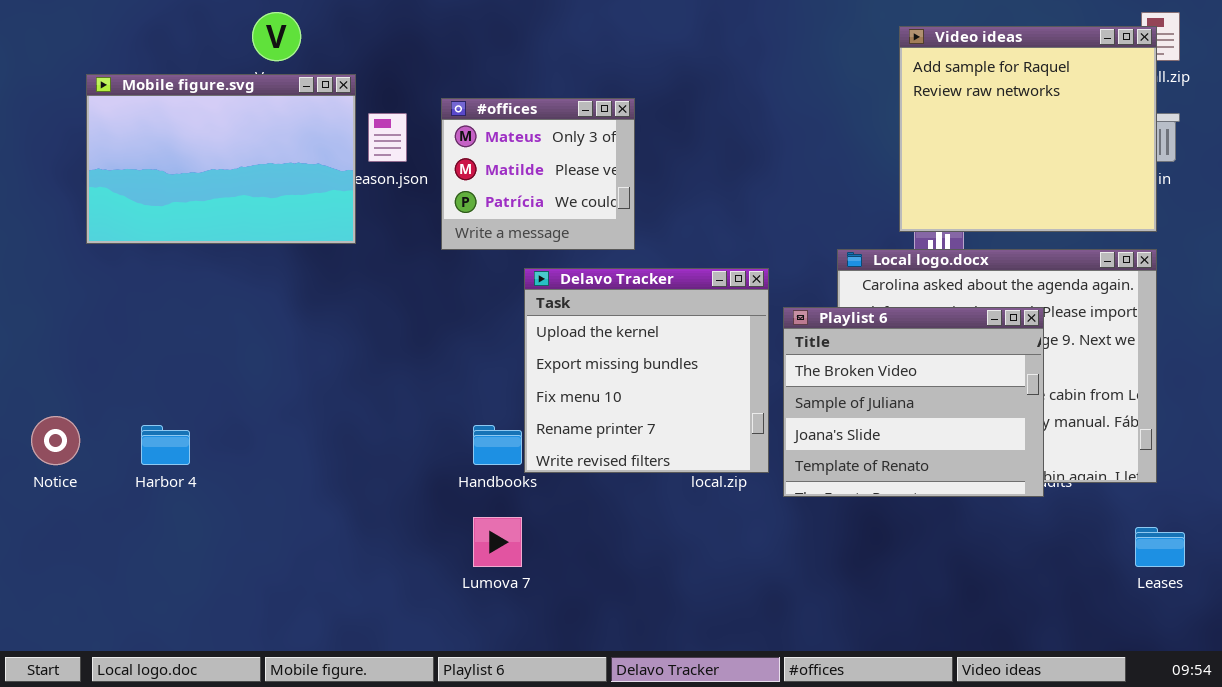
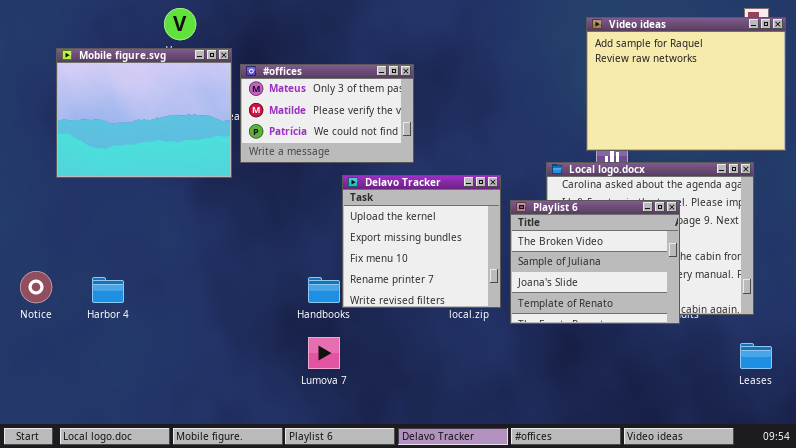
Video ideas: [899,26,1157,232] -> [586,17,786,151], resized
Mobile figure.svg: [86,74,356,244] -> [56,48,232,178], resized
#offices: [441,98,635,250] -> [240,64,414,163], resized

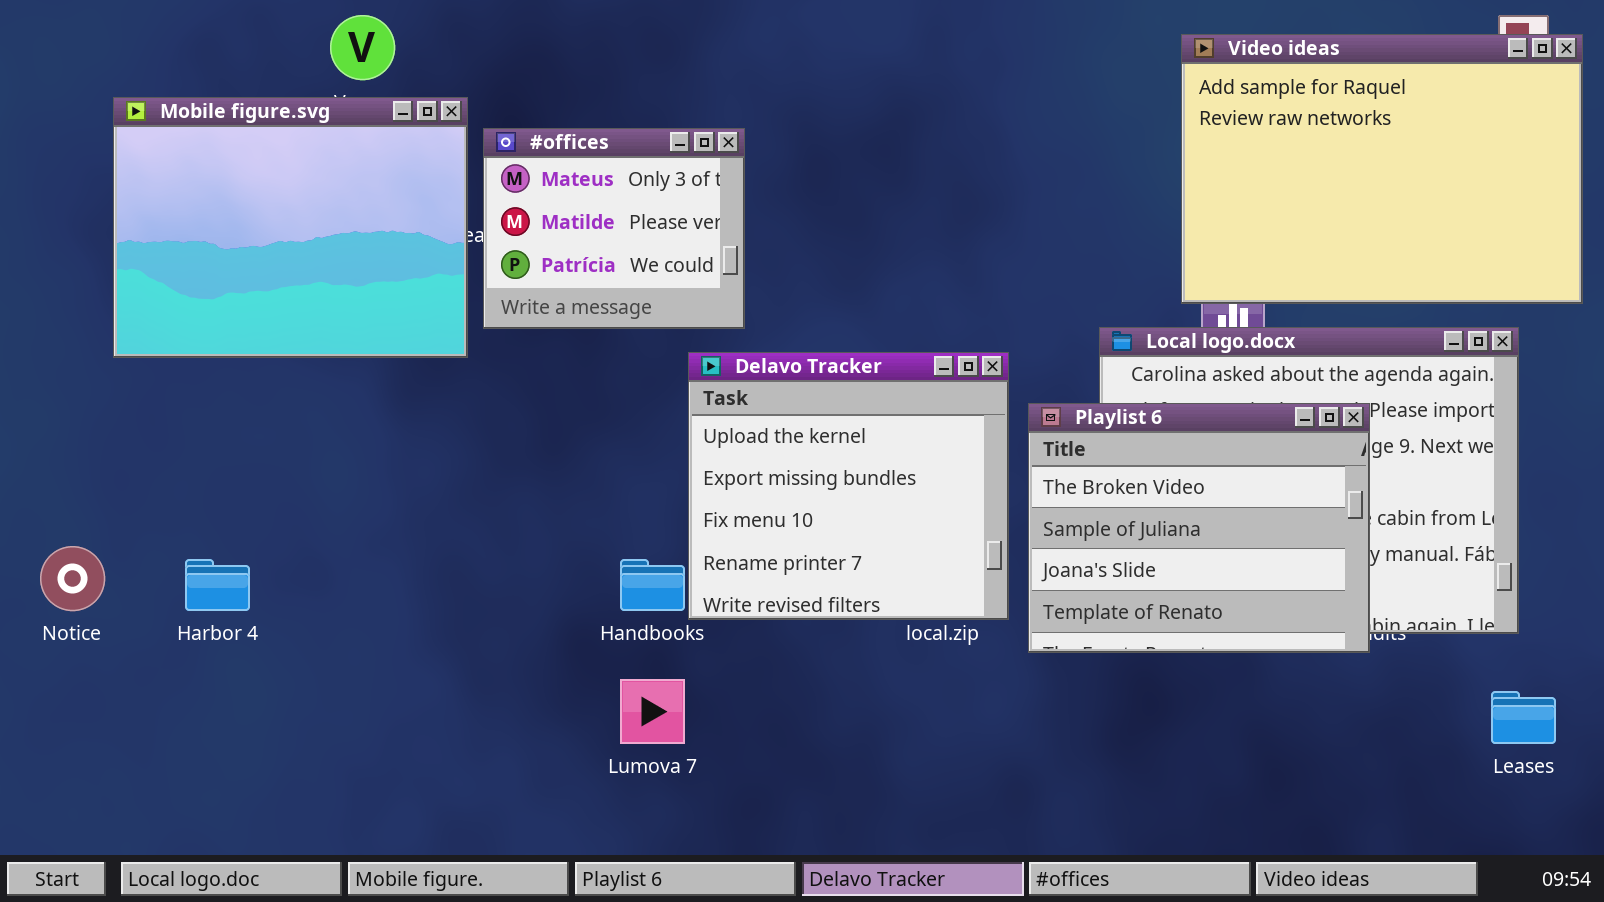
#offices: [240,64,414,163] -> [483,128,745,329], resized

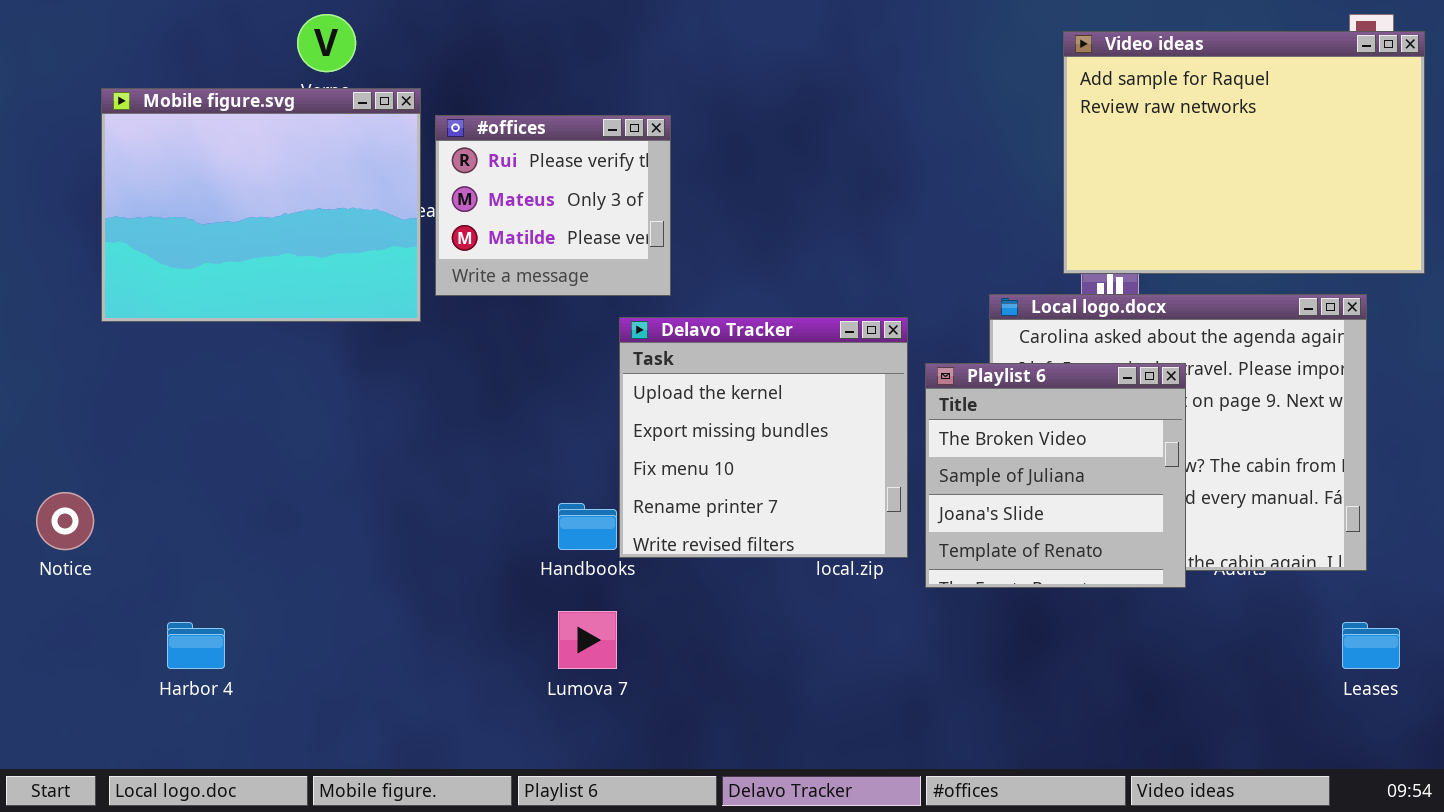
#offices: [483,128,745,329] -> [435,115,671,296], scrolled up 1 row
Playlist 6: [1028,403,1370,653] -> [925,363,1186,588], resized
Harbor 4: [185,559,250,611] -> [167,622,225,669], moved

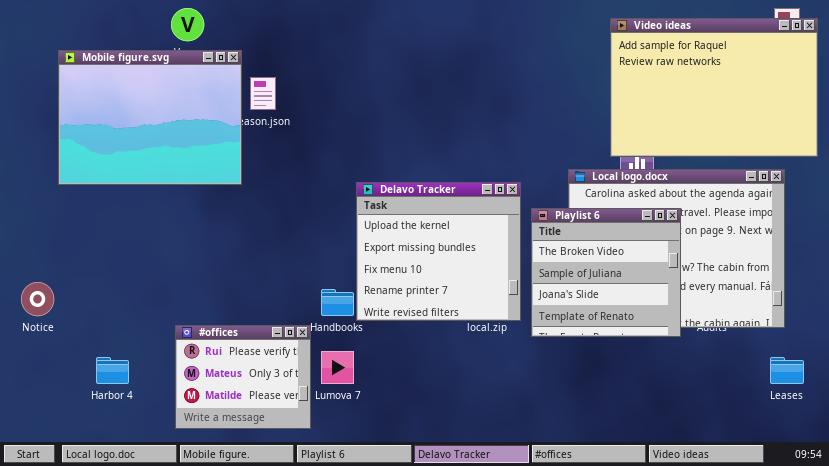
#offices: [435,115,671,296] -> [175,325,311,429], moved

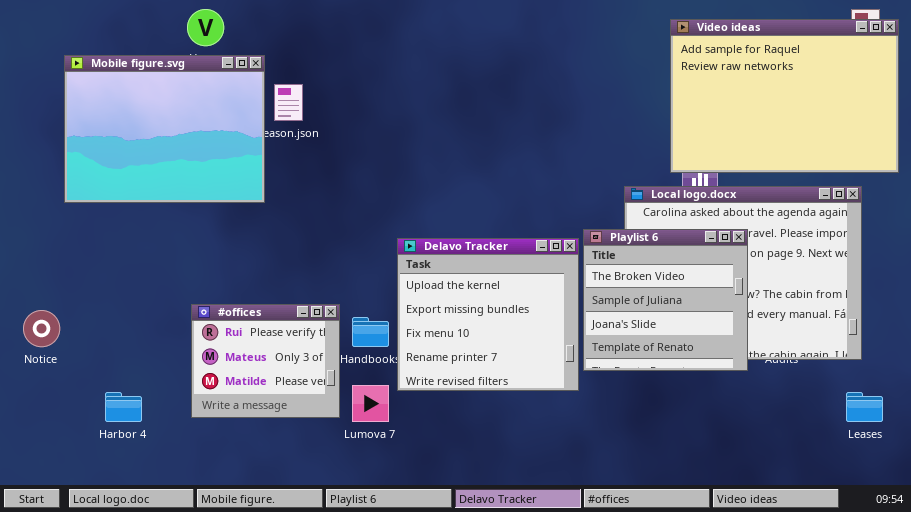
Delavo Tracker: [356,182,521,321] -> [397,238,579,391], moved
#offices: [175,325,311,429] -> [191,304,340,418], moved

